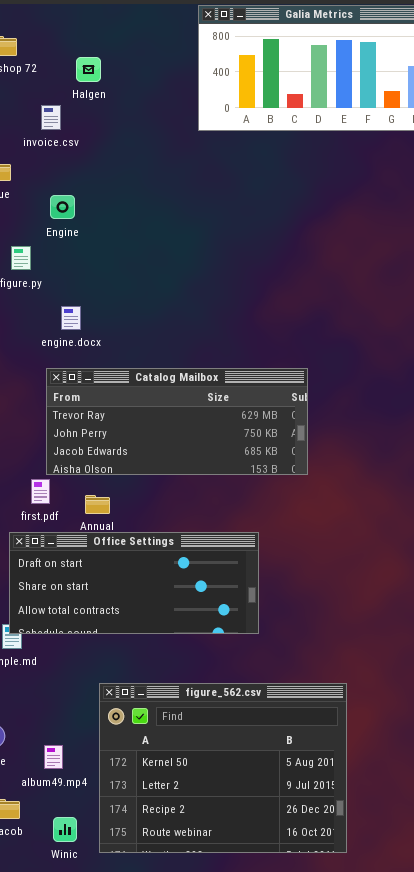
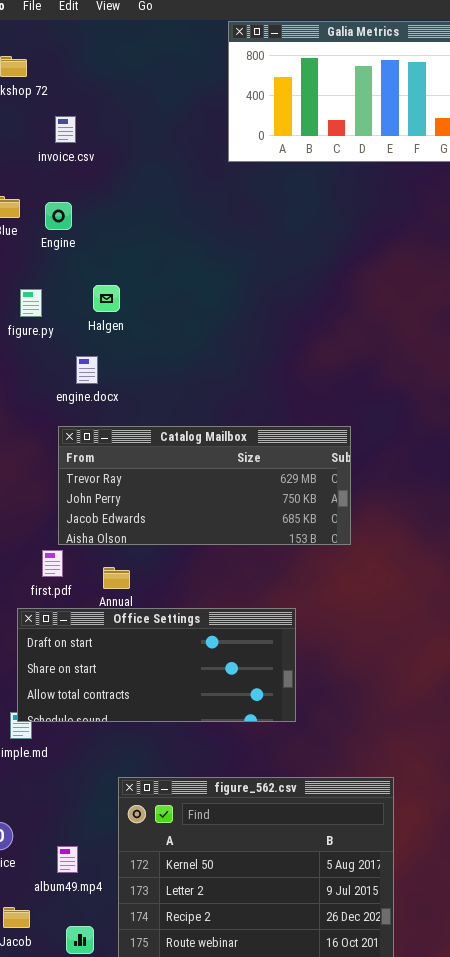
Halgen: [76,57,101,82] -> [93,285,120,312], moved
invoice.csv: [41,105,61,130] -> [55,116,76,143], moved
Engine: [50,195,75,219] -> [45,202,72,230], moved

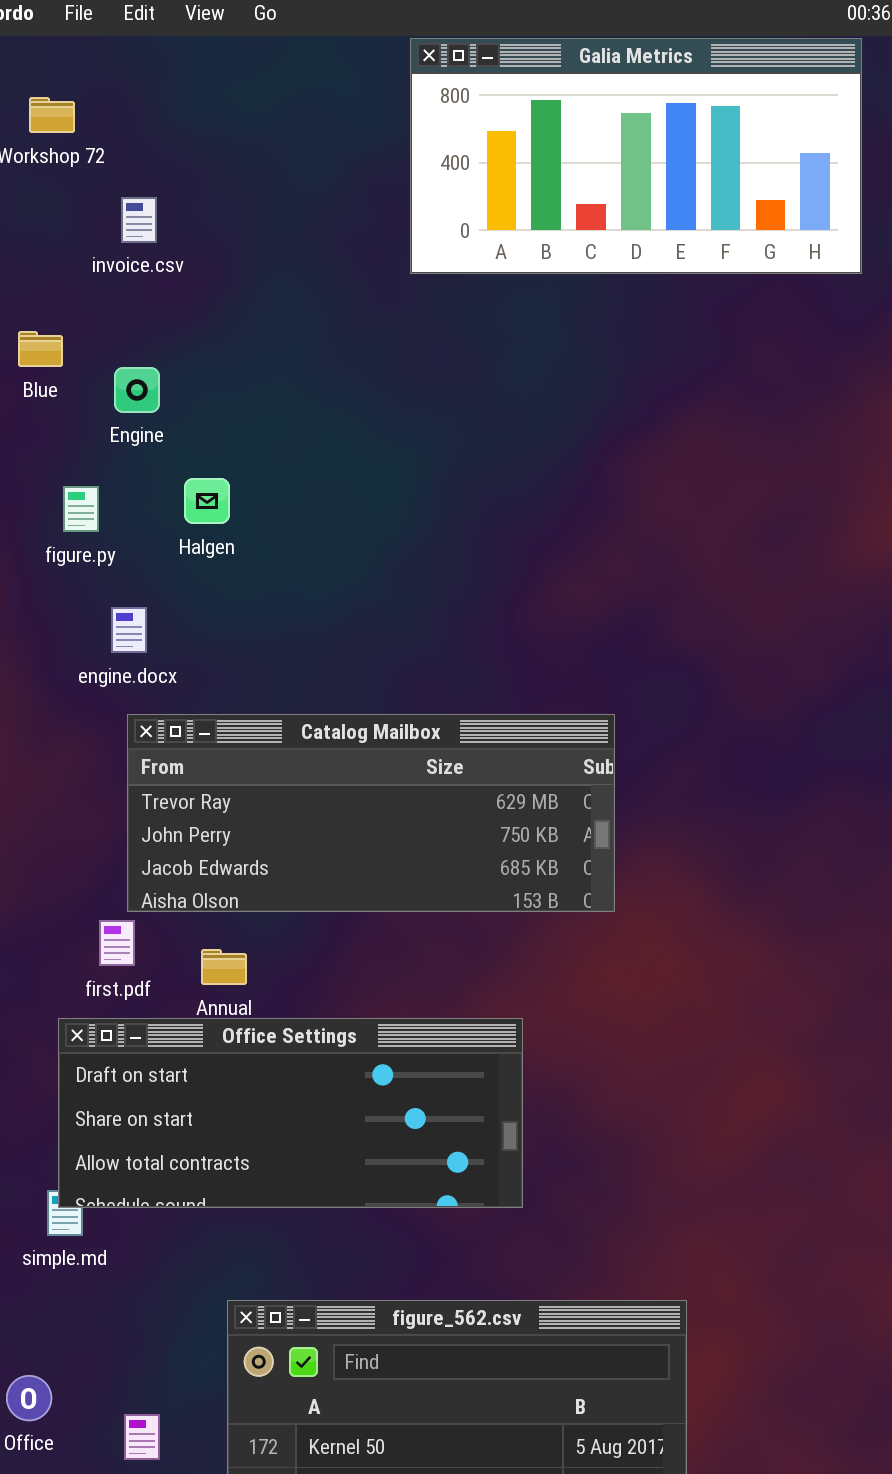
Engine: [45,202,72,230] -> [114,367,160,413], moved
engine.docx: [76,356,98,384] -> [111,607,147,653], moved

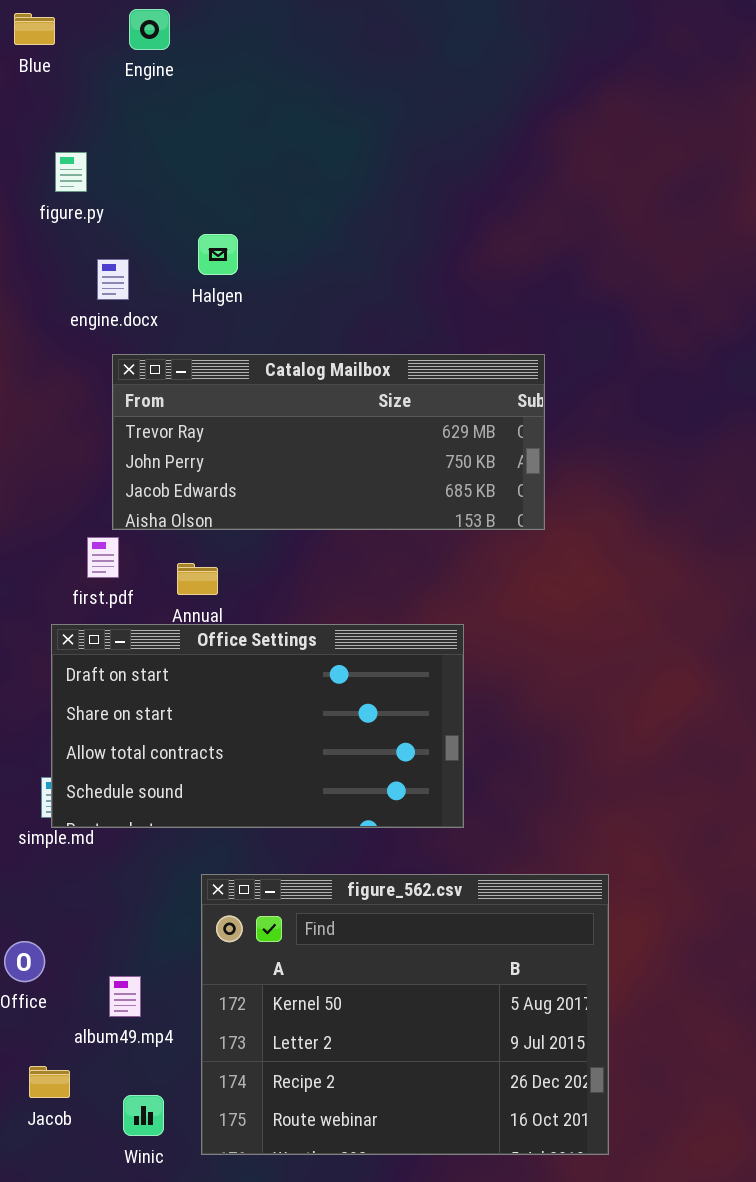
Engine: [114,367,160,413] -> [129,9,170,50], moved
Halgen: [184,478,230,524] -> [198,234,238,275], moved
Office Settings: [58,1018,523,1208] -> [51,624,464,828], resized

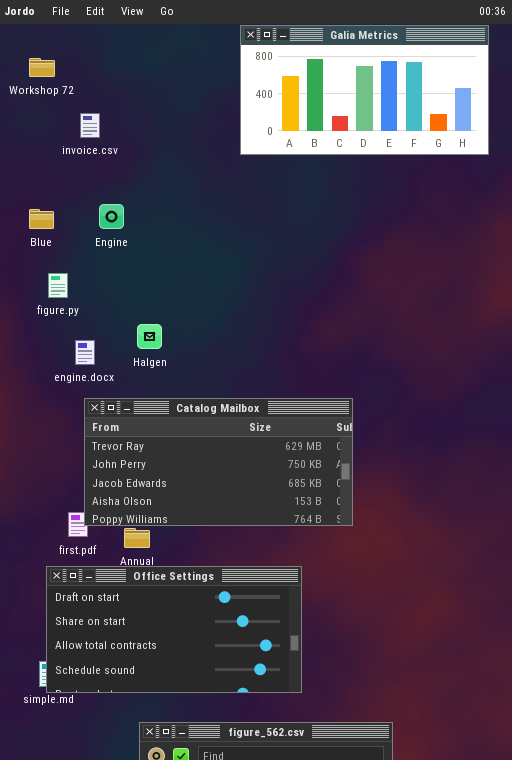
Engine: [129,9,170,50] -> [99,204,124,229], moved
Blue: [14,13,55,45] -> [29,209,54,229], moved
Catalog Mailbox: [112,354,545,530] -> [84,398,353,526], resized

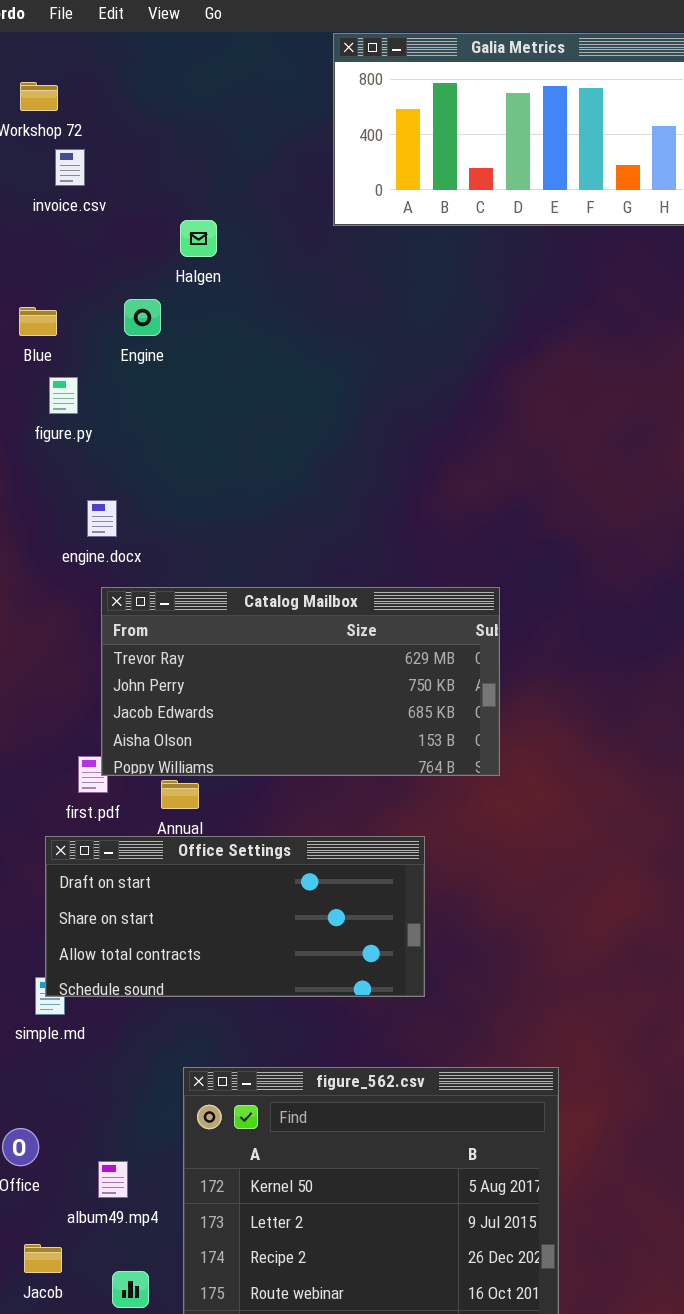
invoice.csv: [80,113,100,138] -> [55,149,85,186], moved
figure.py: [48,273,68,298] -> [49,377,78,414], moved
Halgen: [137,324,162,349] -> [180,220,217,257], moved
Office Settings: [46,566,302,693] -> [45,836,425,997], resized

